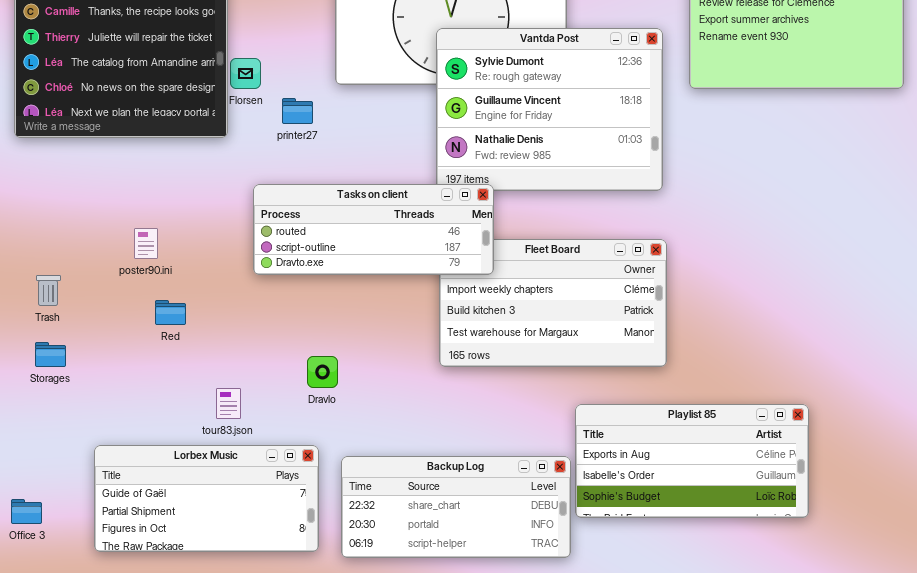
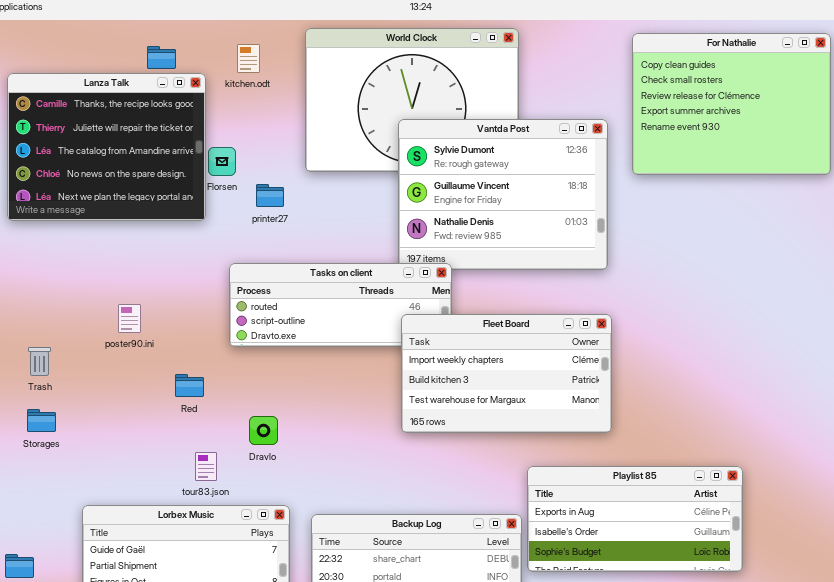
Fleet Board: [439,239,667,367] -> [401,314,612,433], raised
Red: [155,300,186,325] -> [175,374,204,397], moved
Dravlo: [307,356,338,388] -> [249,416,278,445], moved

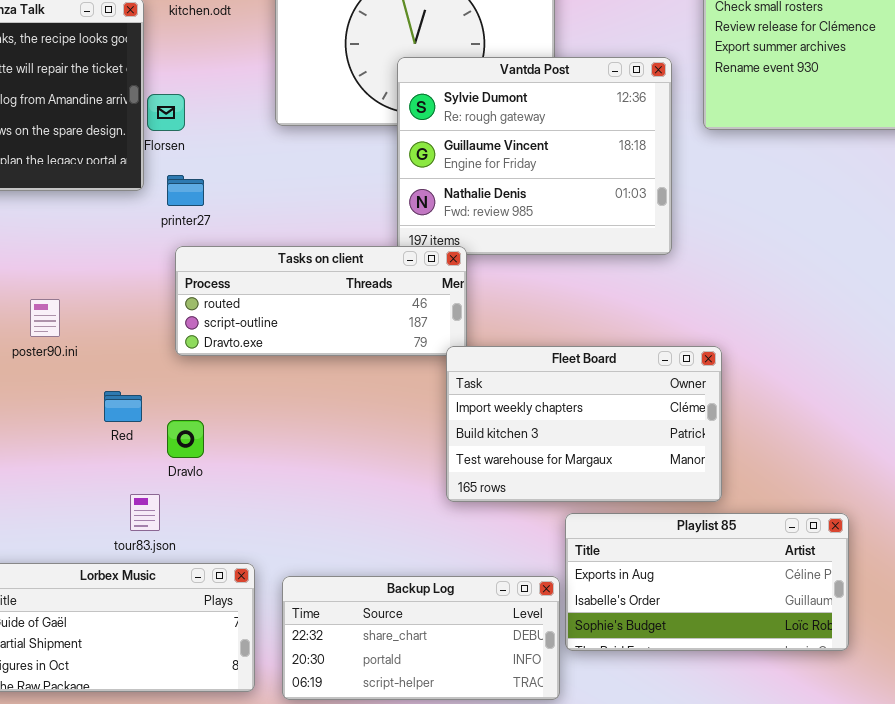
printer27: [256,184,284,207] -> [167,175,204,206], moved
Fleet Board: [401,314,612,433] -> [446,346,722,502], moved
Dravlo: [249,416,278,445] -> [167,420,204,458], moved

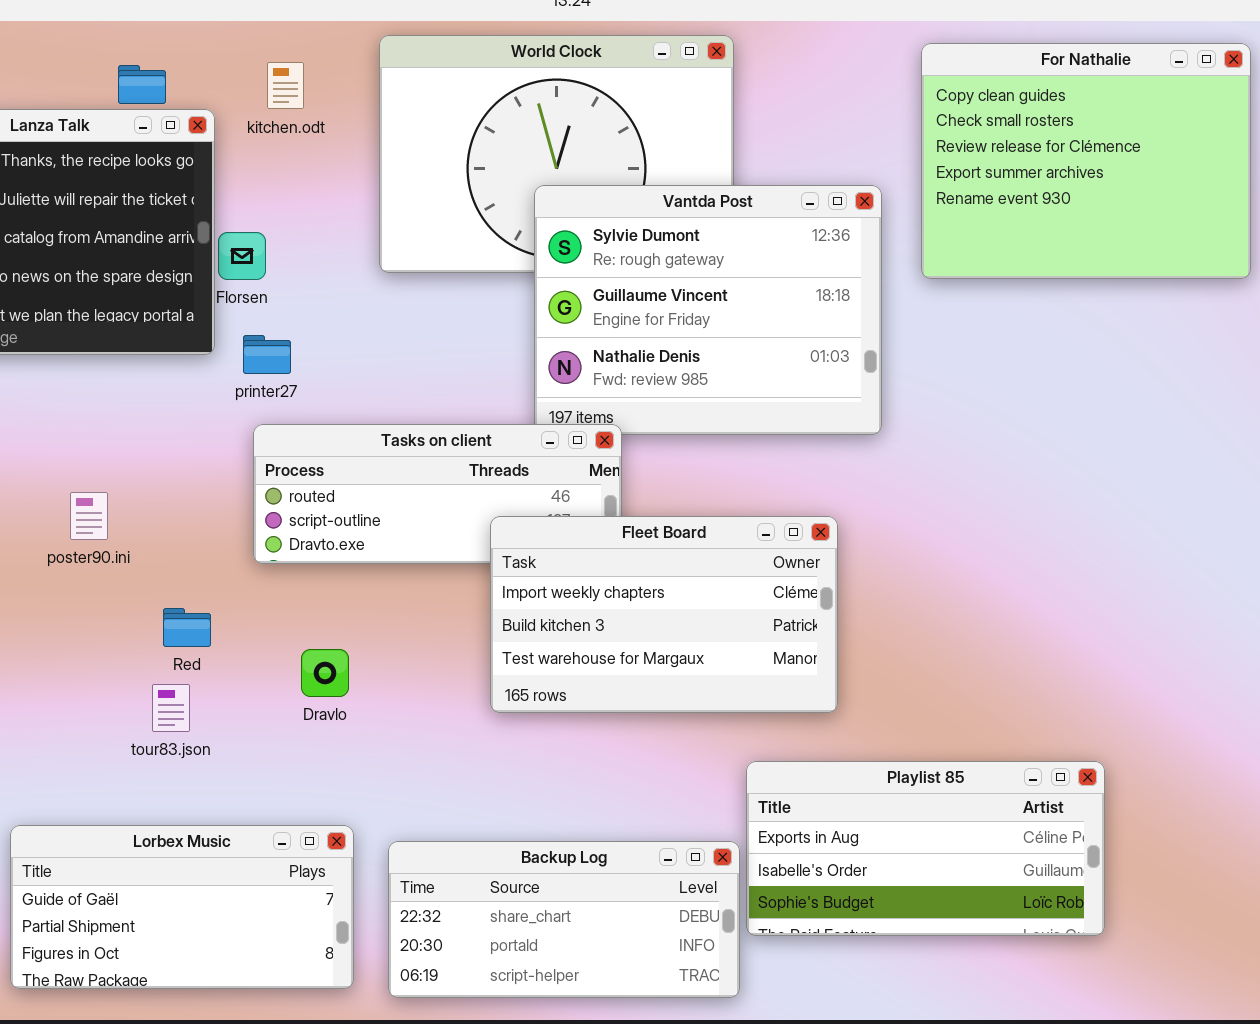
Fleet Board: [446,346,722,502] -> [490,516,838,713], moved
Dravlo: [167,420,204,458] -> [301,649,349,697], moved
tour83.json: [130,494,160,531] -> [152,684,190,732], moved

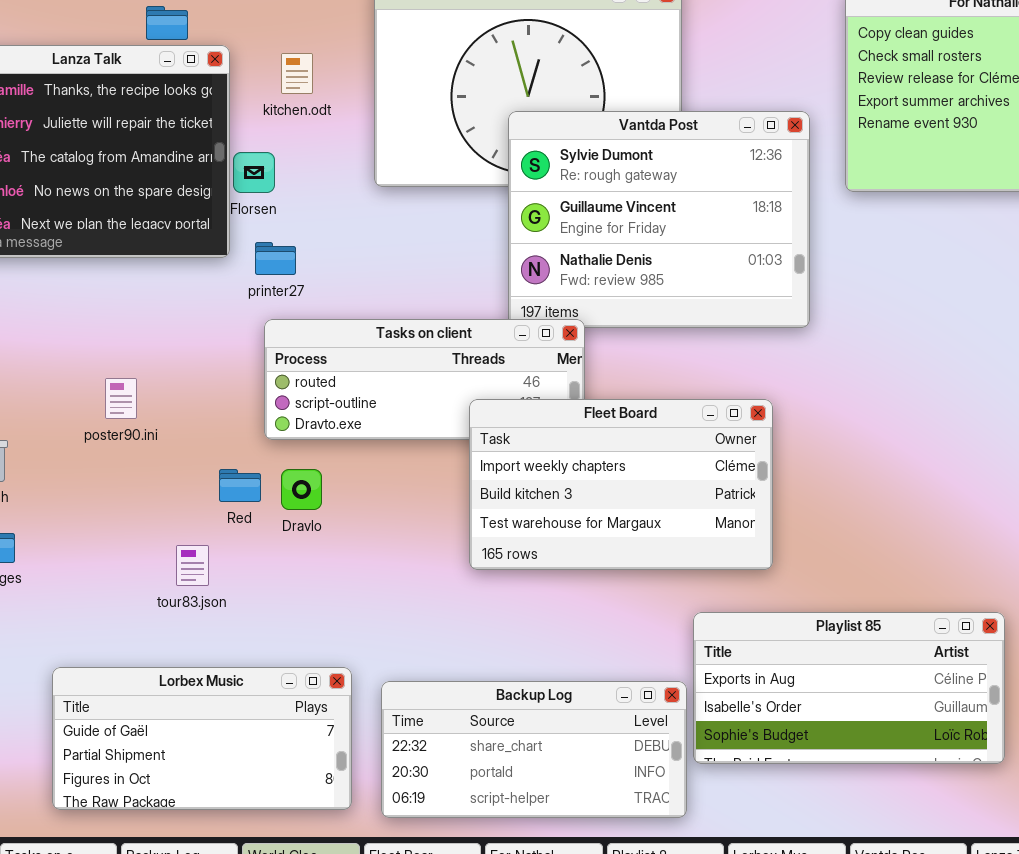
kitchen.odt: [267,62,304,109] -> [281,53,313,94], moved
Red: [163,608,211,647] -> [219,469,261,502], moved
Dravlo: [301,649,349,697] -> [281,469,322,510], moved

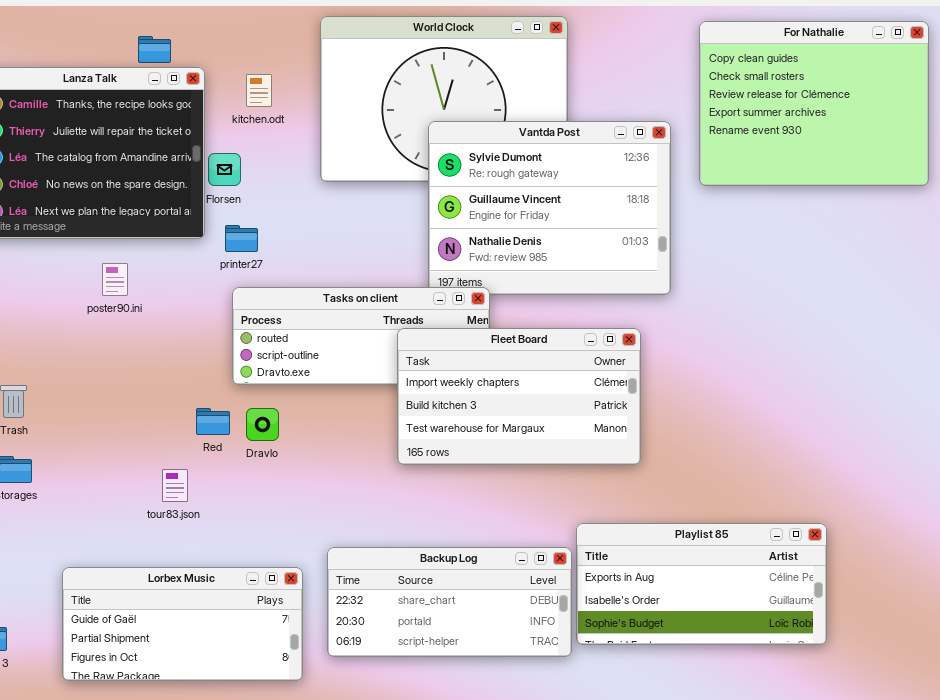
poster90.ini: [105,378,137,419] -> [102,263,128,296], moved
Fleet Board: [469,399,773,570] -> [397,328,641,465], moved
Backup Log: [381,681,687,818] -> [327,547,572,657], moved

